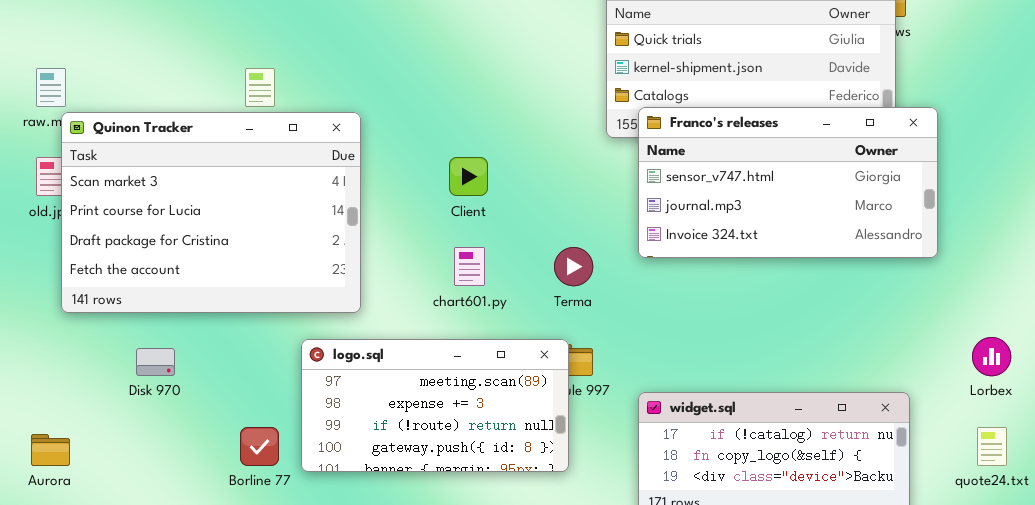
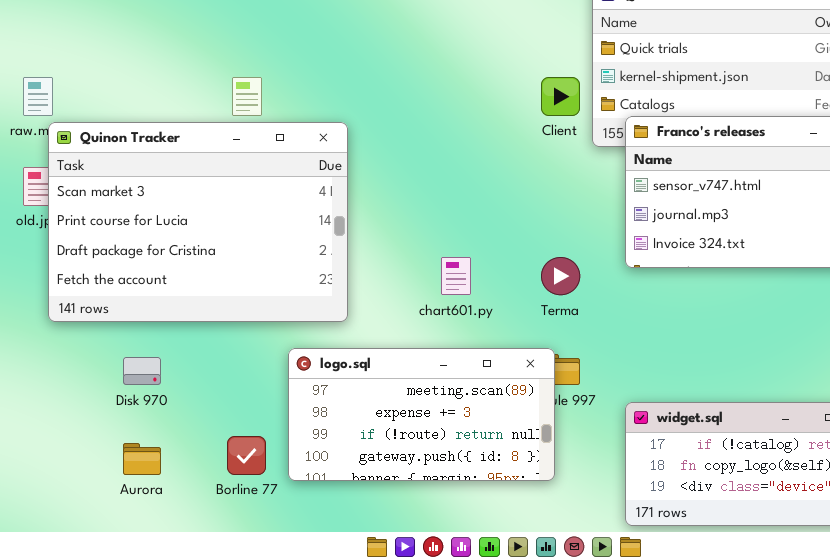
Client: [449,157,488,196] -> [541,77,580,116], moved
Aurora: [31,434,70,466] -> [123,443,161,475], moved

